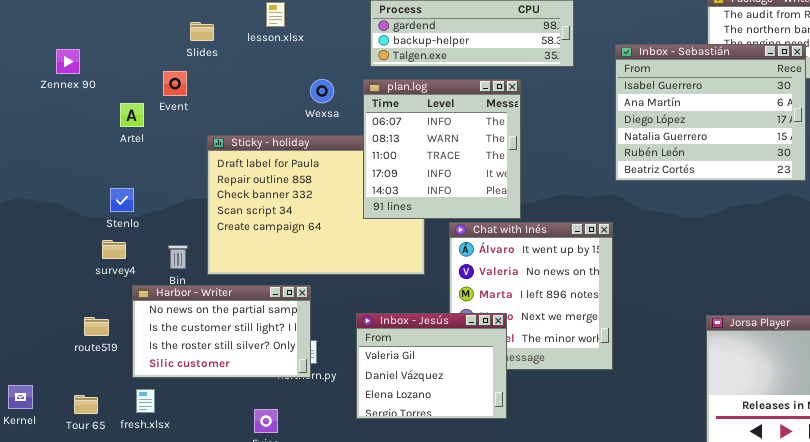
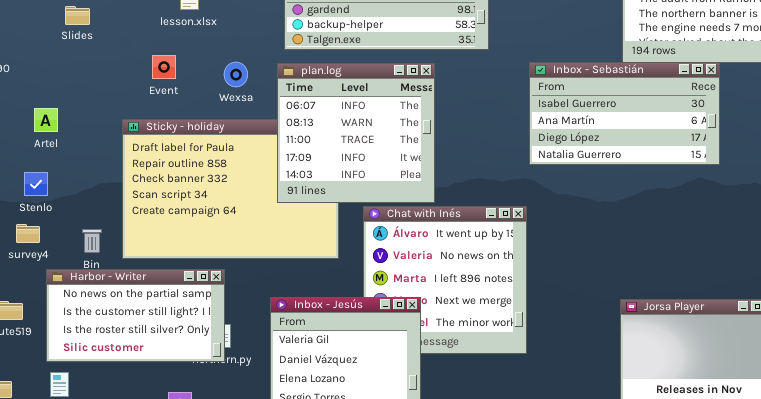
Slides: [190,22,214,41] -> [65,6,90,25], moved
Inbox - Sebastián: [615,44,806,181] -> [529,62,720,165], resized
Event: [163,71,187,96] -> [152,55,176,79], moved
Artel: [120,103,144,127] -> [34,108,58,132], moved

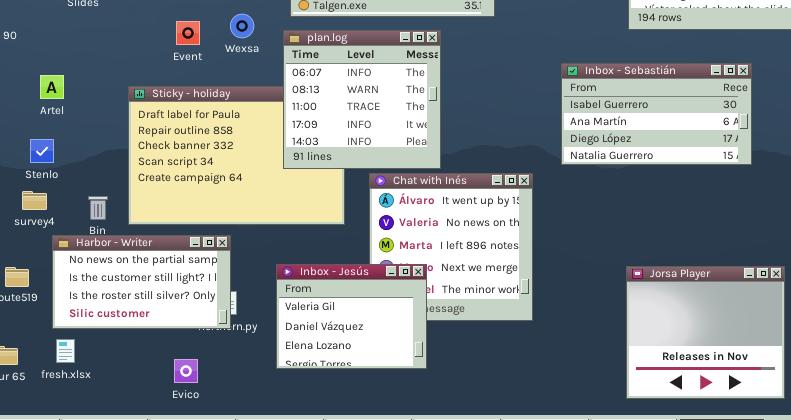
Event: [152,55,176,79] -> [176,21,200,45], moved
Wexsa: [224,62,248,87] -> [230,14,254,38], moved
Inbox - Sebastián: [529,62,720,165] -> [561,63,752,165], moved

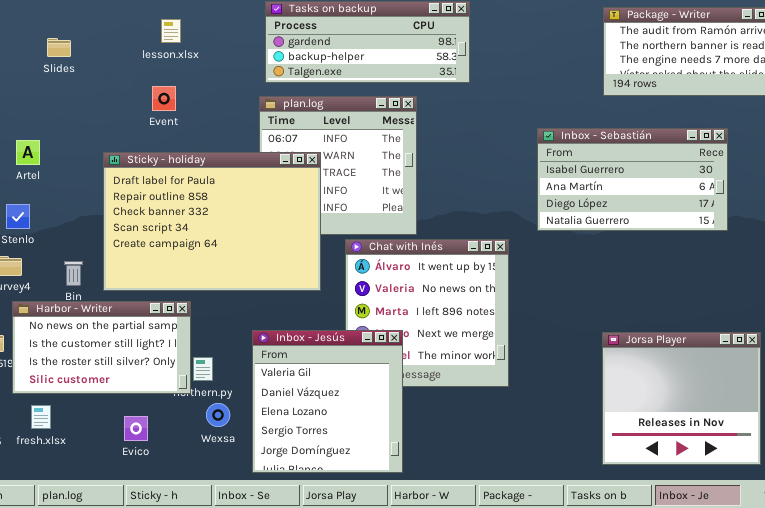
Wexsa: [230,14,254,38] -> [206,403,230,427], moved
Sticky - holiday: [128,86,345,225] -> [103,152,321,291], raised
Harbor - Writer: [52,235,231,329] -> [12,301,191,394], moved
Inbox - Jesús: [276,264,427,369] -> [252,330,403,473], resized
Evico: [174,359,198,383] -> [124,416,148,441], moved

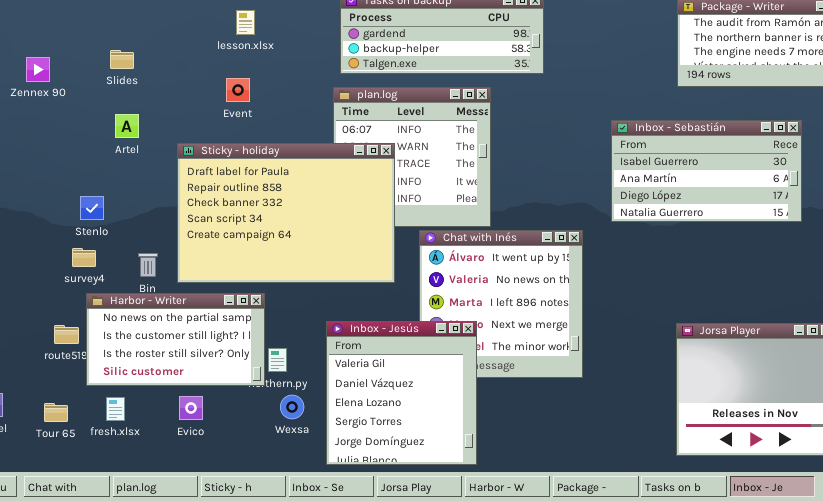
Slides: [47,38,71,57] -> [110,50,134,69], moved
Artel: [16,140,40,165] -> [115,114,139,138], moved
Evico: [124,416,148,441] -> [179,396,203,420], moved

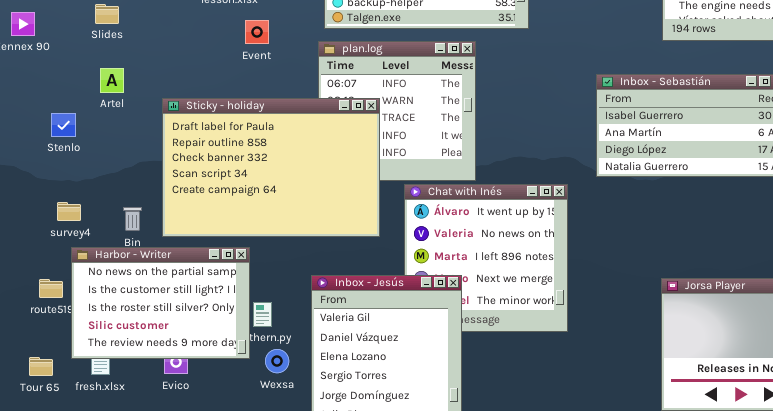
Event: [226,78,250,102] -> [245,20,269,44], moved
Stenlo: [80,196,104,220] -> [51,113,76,137], moved
Harbor - Writer: [86,293,265,386] -> [71,247,250,359], resized

